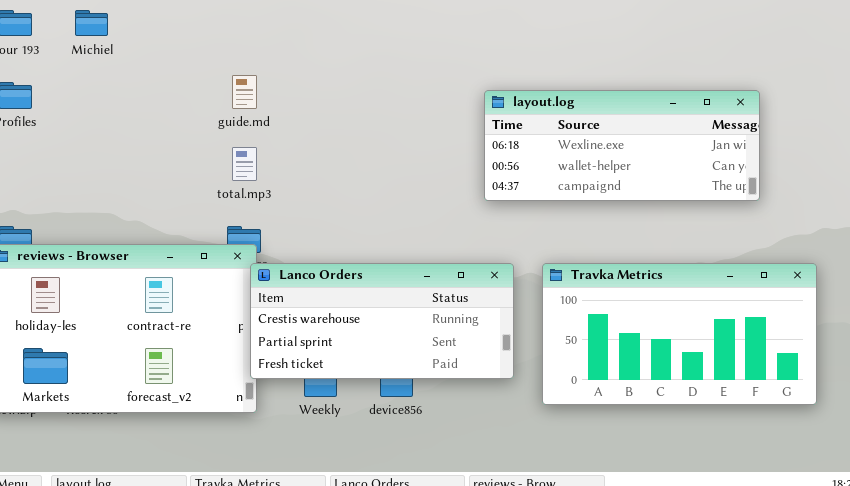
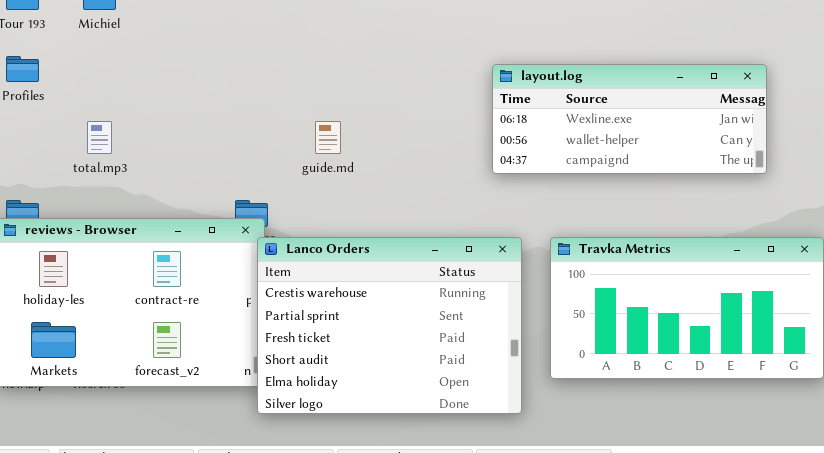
guide.md: [232,75,257,109] -> [315,121,341,154], moved
total.mp3: [232,147,257,181] -> [87,121,112,154], moved
Lanco Orders: [250,263,514,379] -> [257,237,522,414], resized

